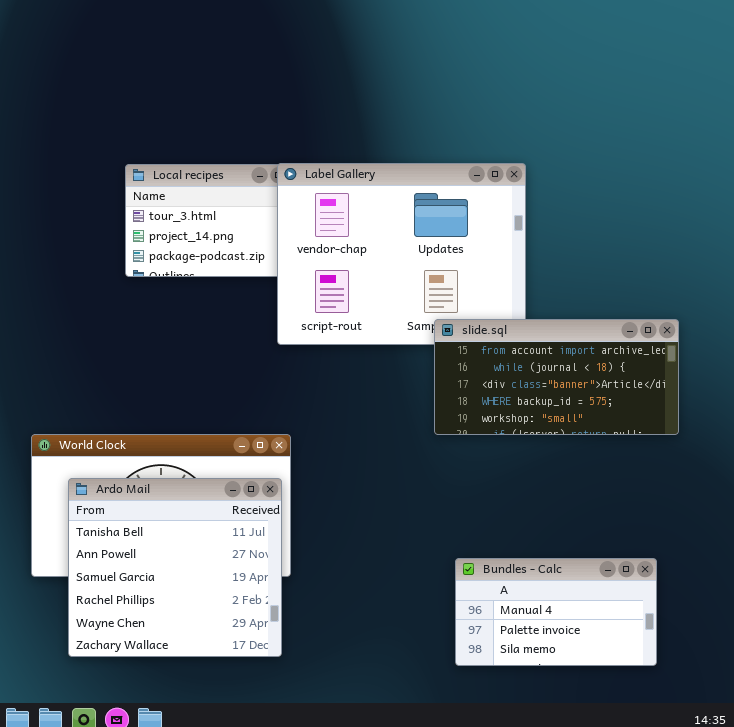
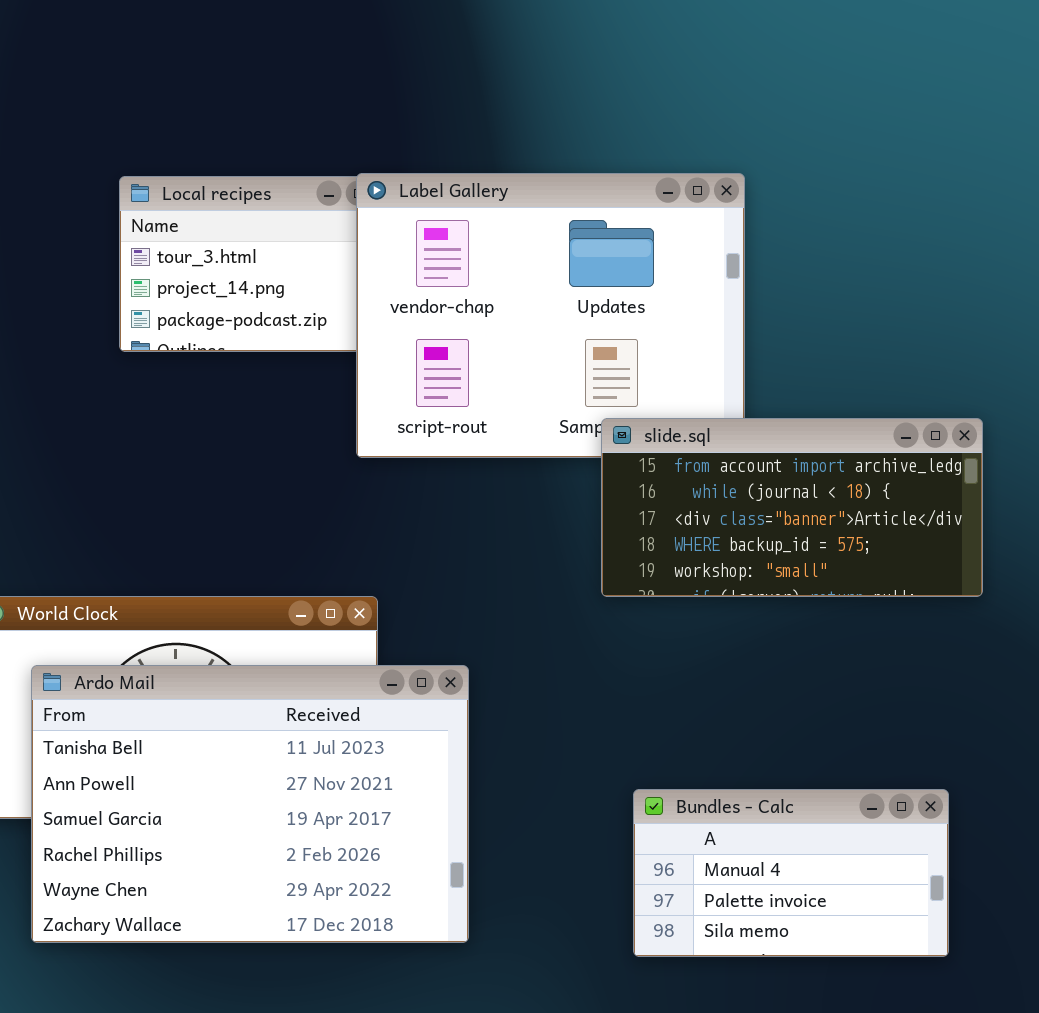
Ardo Mail: [68,478,282,657] -> [31,665,469,943], resized

